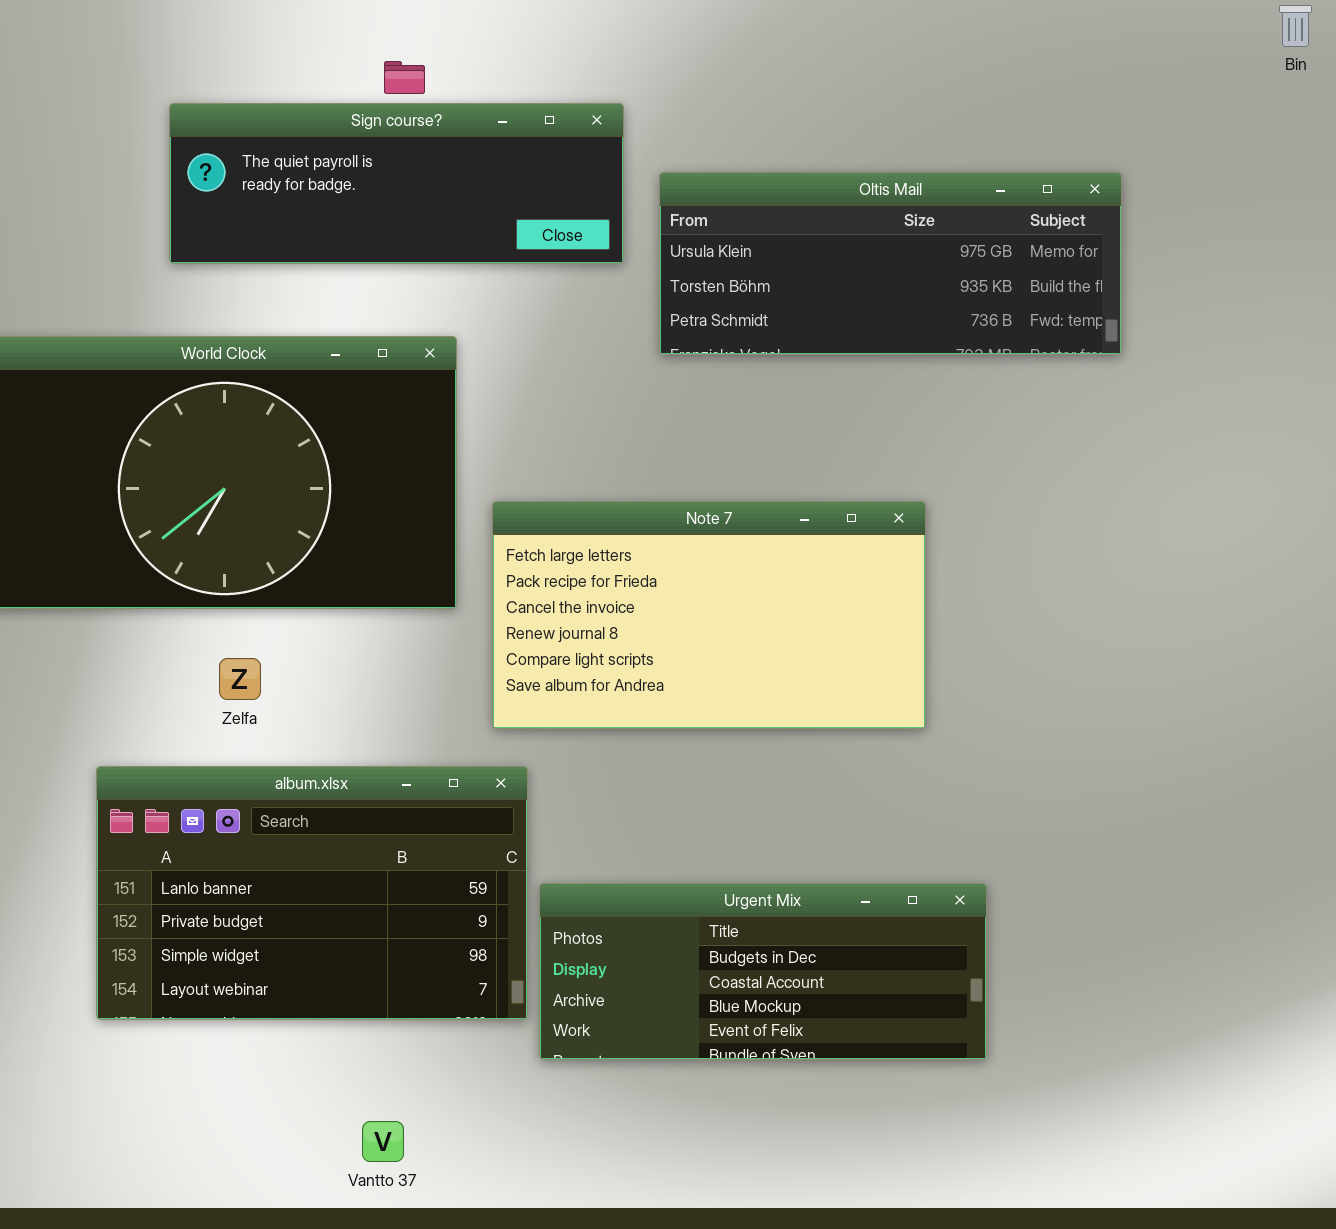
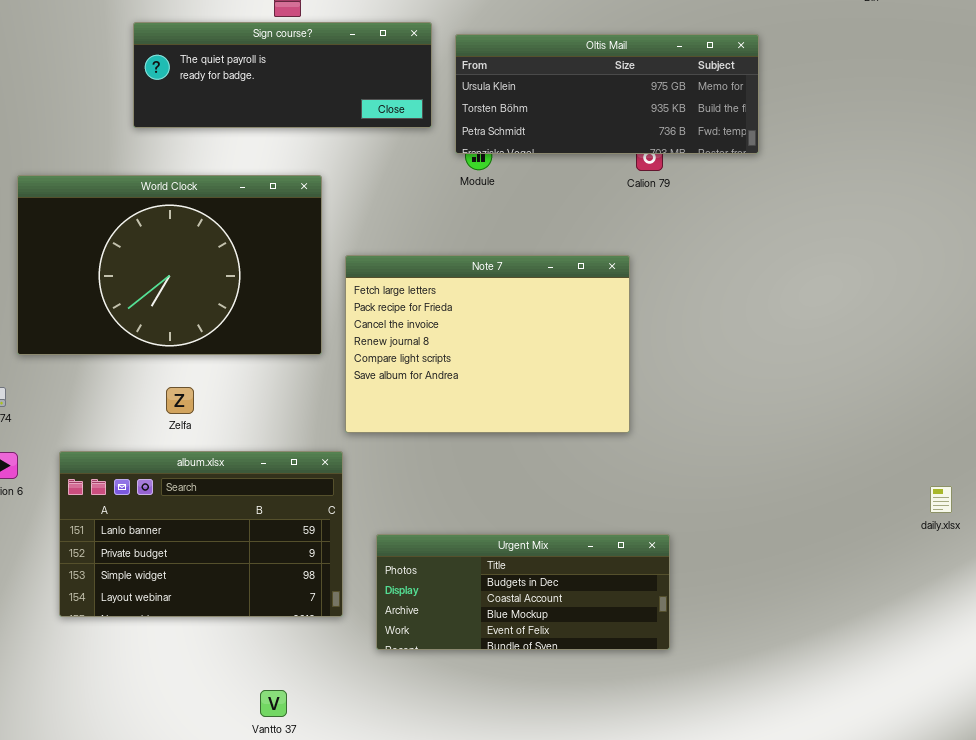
Oltis Mail: [659,172,1122,355] -> [455,34,759,154], moved
Note 7: [492,501,926,729] -> [345,255,630,433], resized
album.xlsx: [96,766,528,1020] -> [59,451,343,617], moved

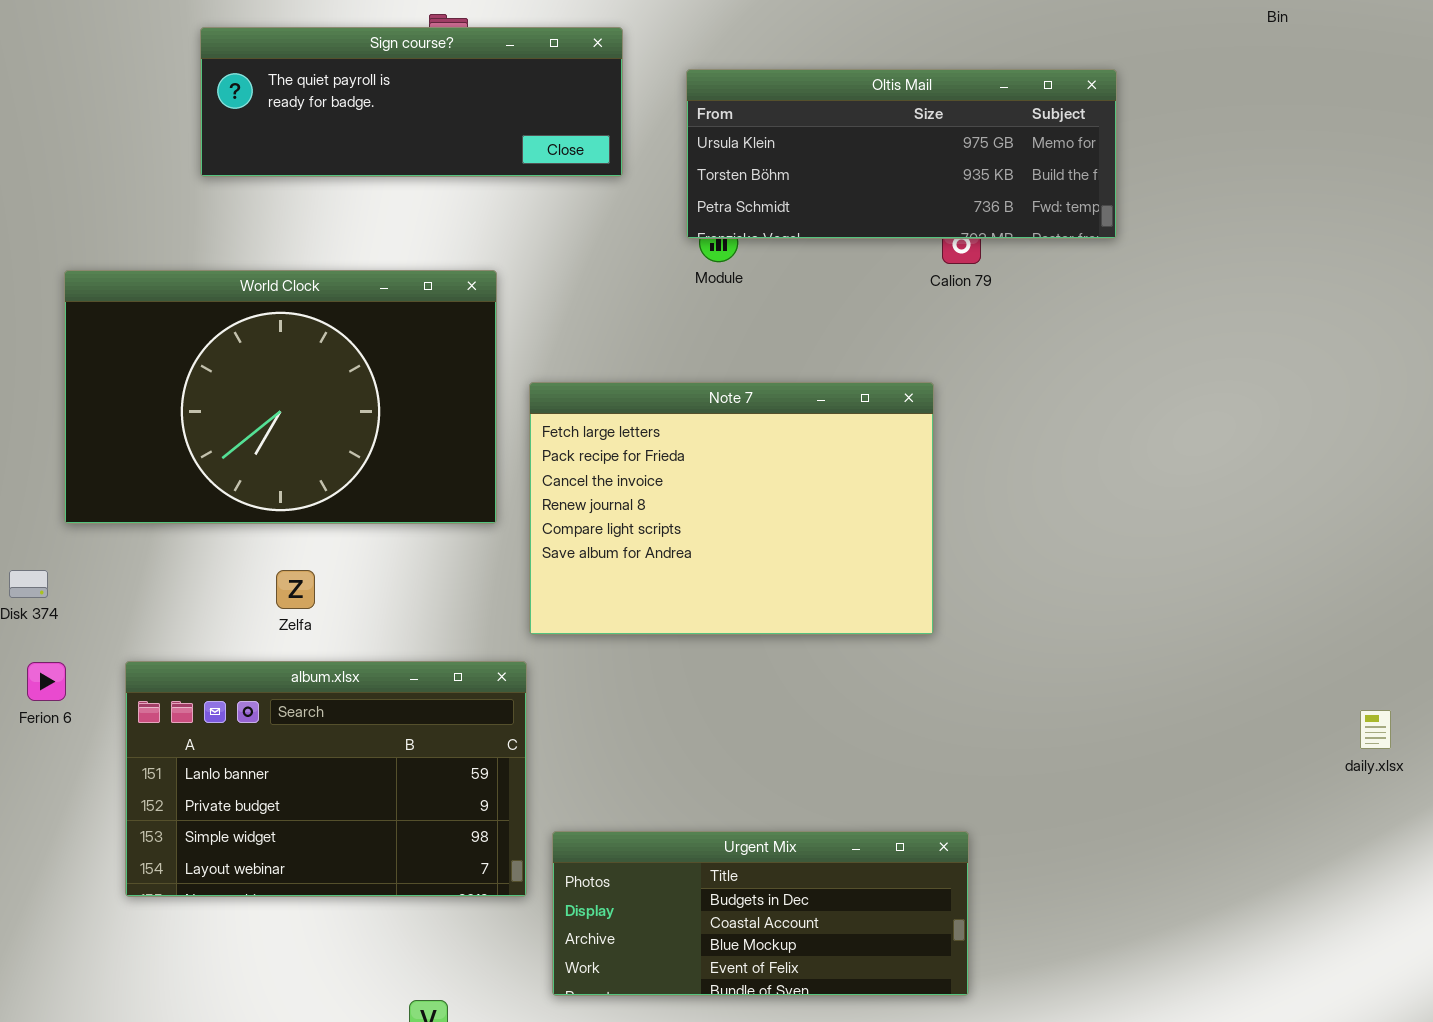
Sign course?: [133,22,432,128] -> [200,27,623,177], moved
Urgent Mix: [376,534,670,650] -> [552,831,969,996], moved

